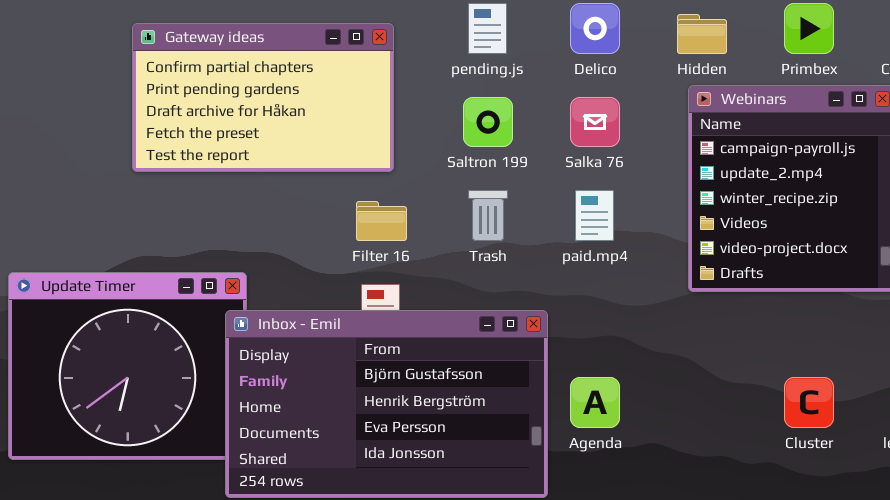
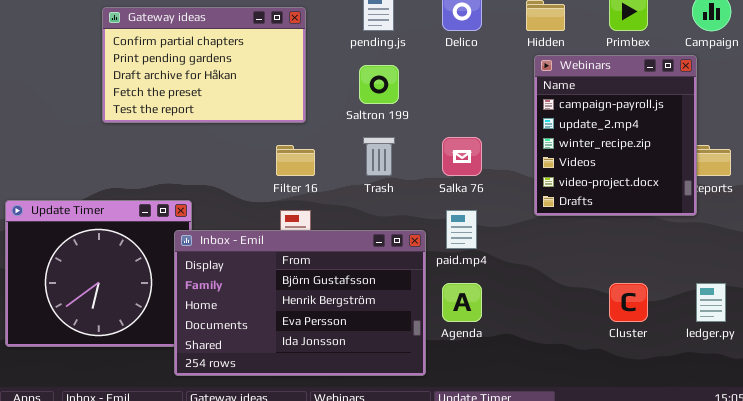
Salka 76: [570,97,620,147] -> [442,137,482,176], moved
paid.mp4: [575,190,614,241] -> [446,210,477,249], moved

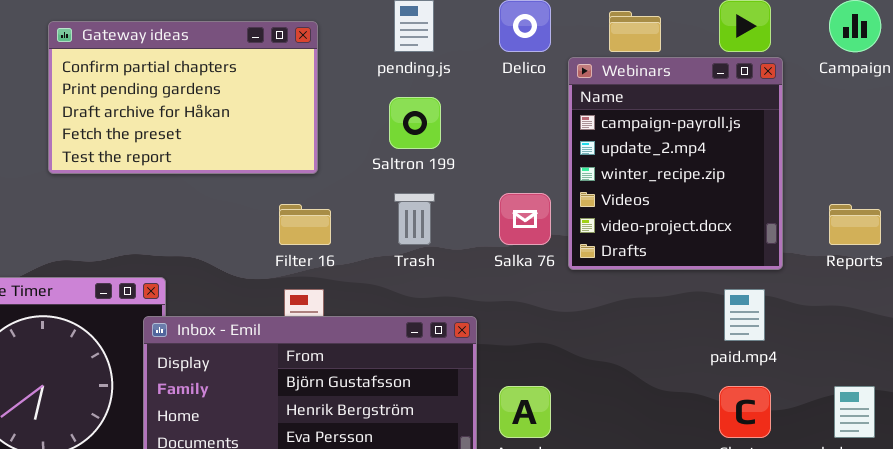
Webinars: [534,55,697,216] -> [568,57,783,270], moved
paid.mp4: [446,210,477,249] -> [724,289,765,341], moved

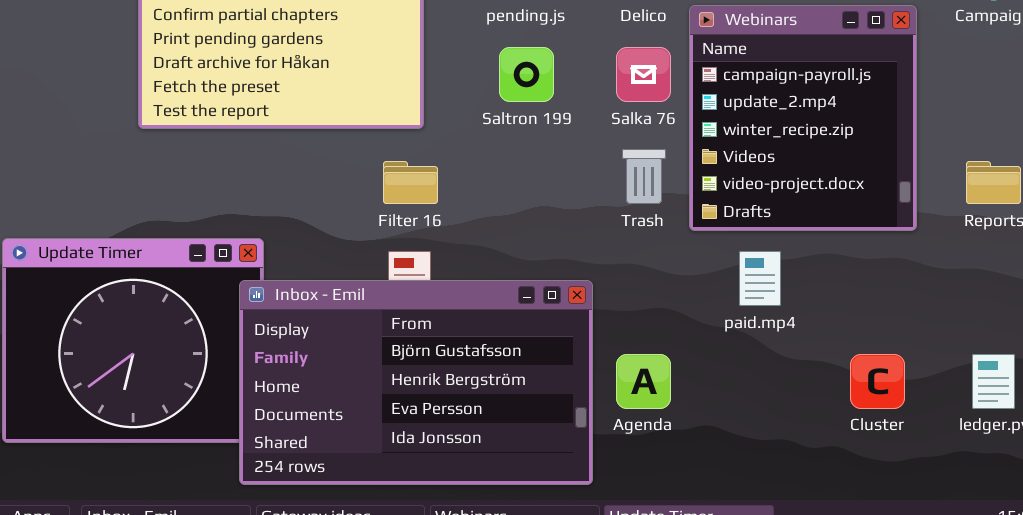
Trash: [394,193,435,245] -> [622,149,666,204], moved
Salka 76: [499,193,551,245] -> [616,47,671,102], moved
paid.mp4: [724,289,765,341] -> [739,251,781,306], moved

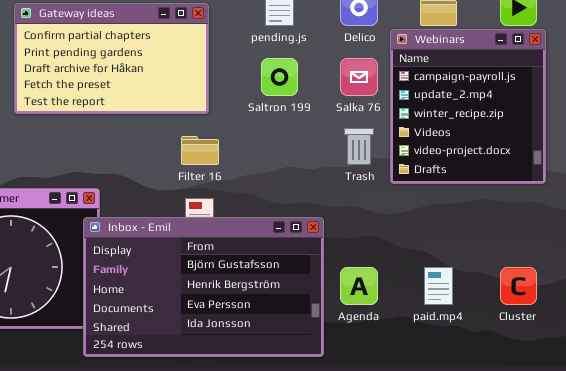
paid.mp4: [739,251,781,306] -> [424,267,453,305], moved

